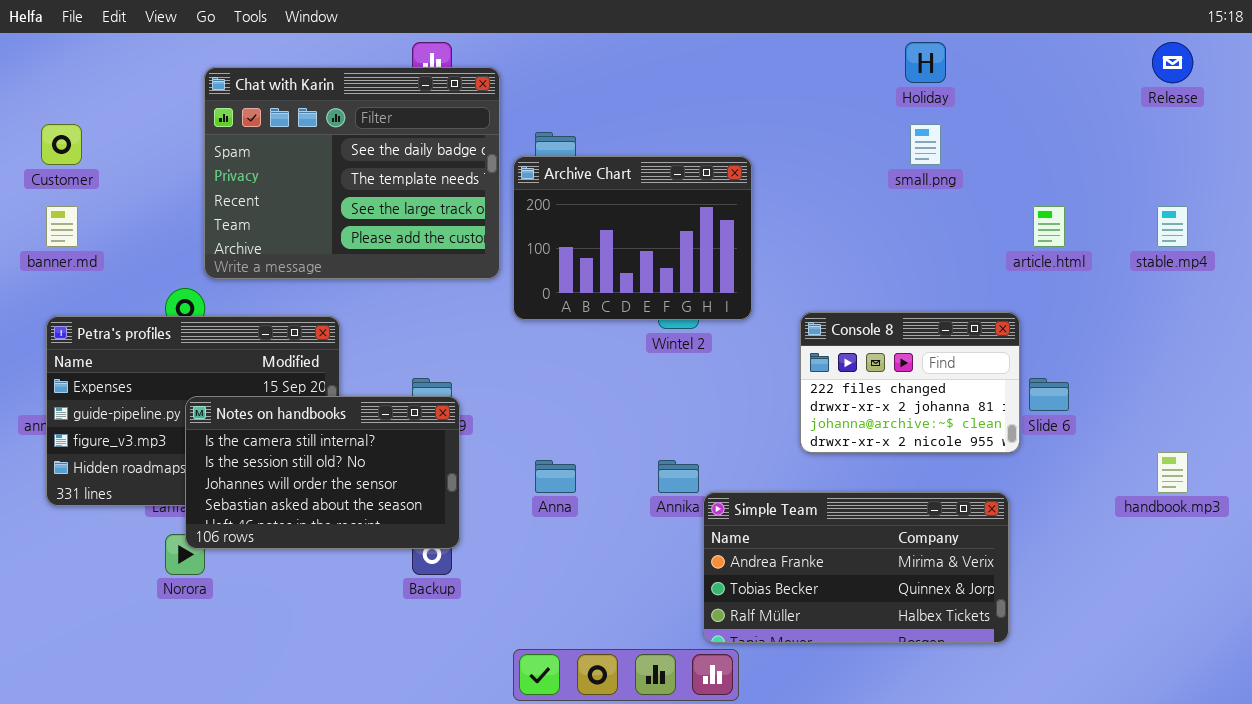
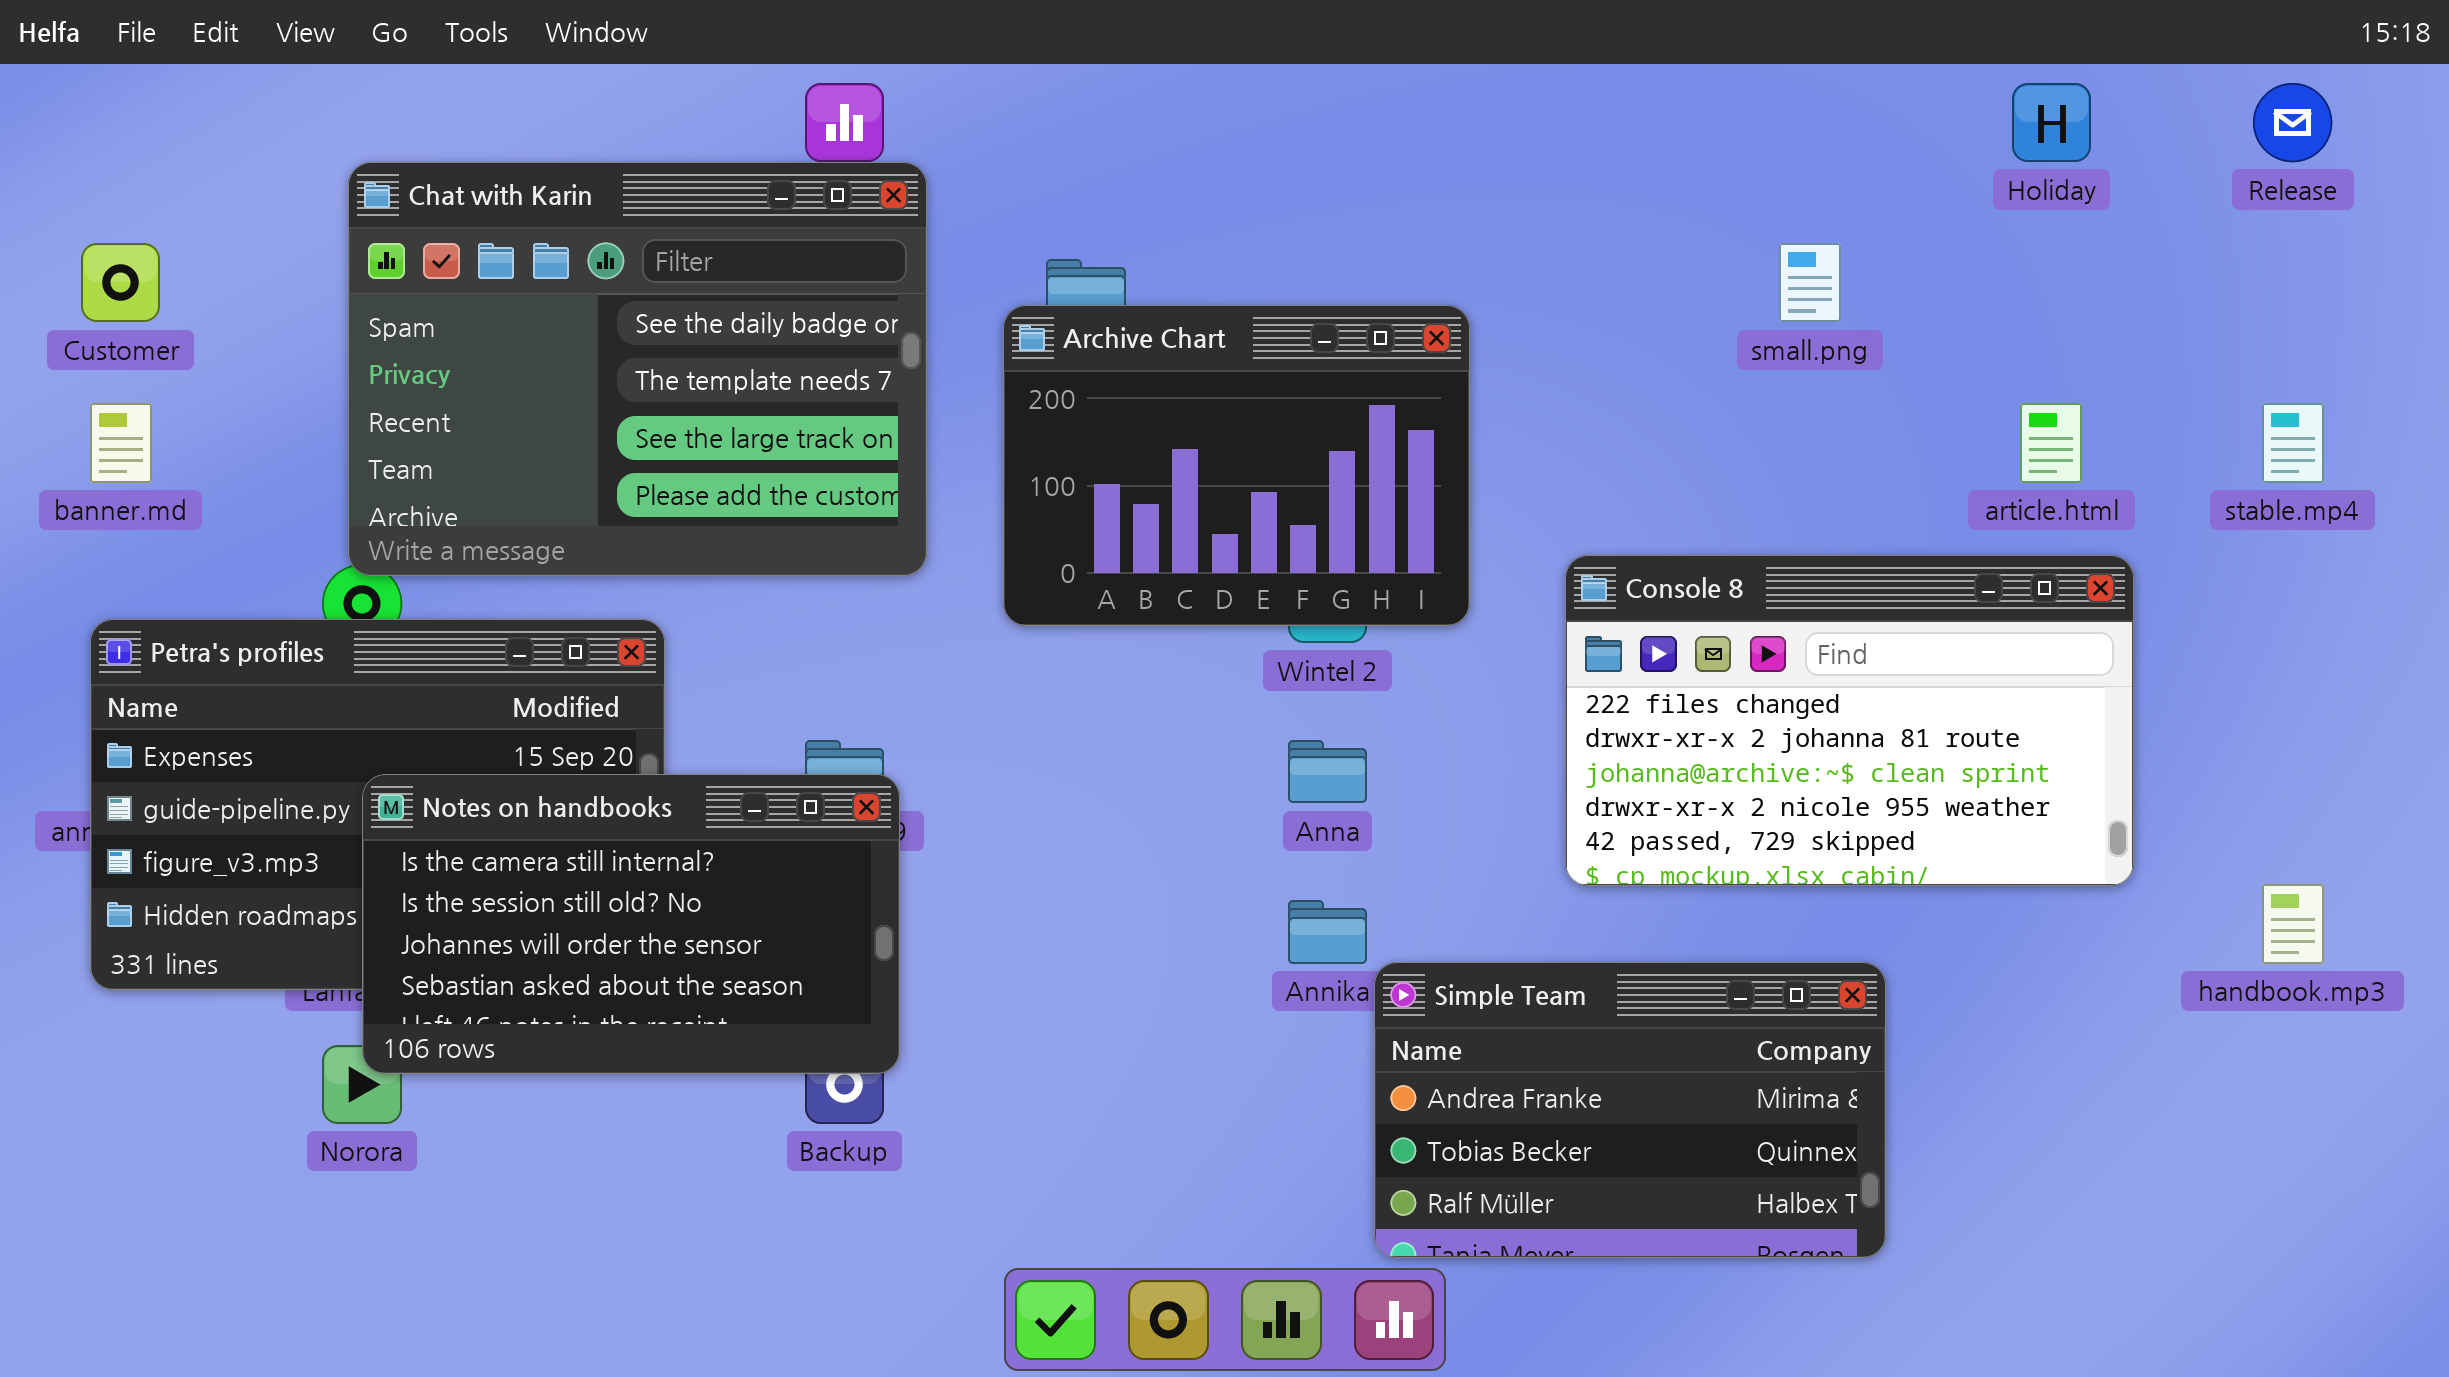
Holiday: [905,42,946,83] -> [2012,83,2091,162], moved
Chat with Karin: [204,67,500,279] -> [348,162,927,576], moved
Console 8: [800,312,1020,453] -> [1565,555,2134,886], resized
Anna: [535,460,576,493] -> [1288,740,1367,803], moved
Simple Team: [703,492,1009,643] -> [1374,962,1886,1258], resized

